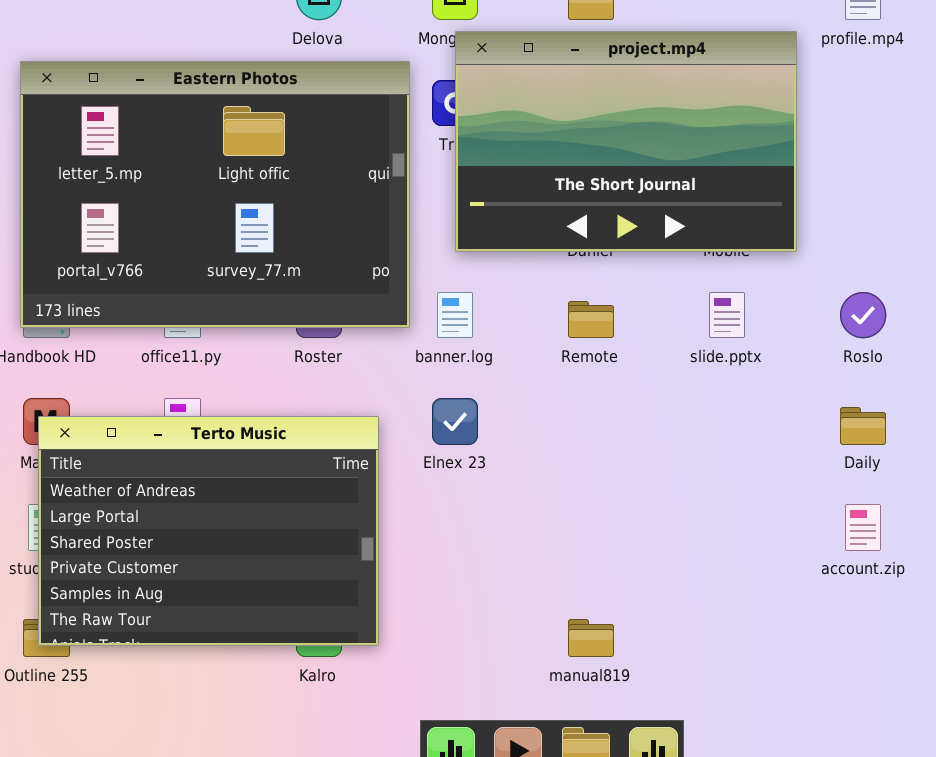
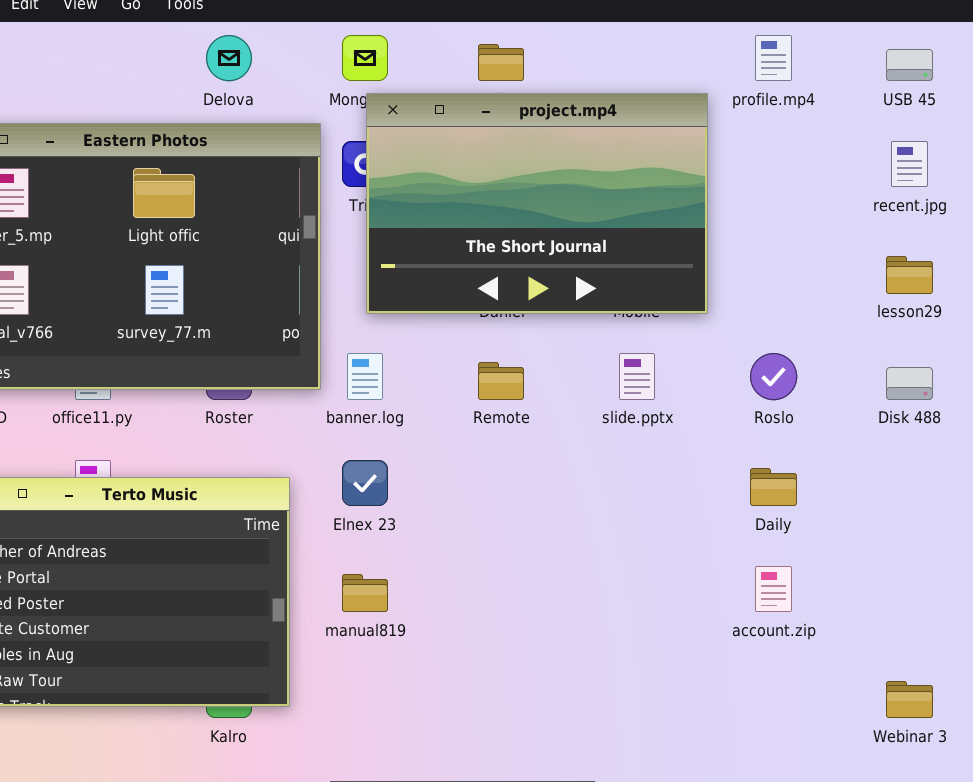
manual819: [568,619,614,657] -> [342,574,388,612], moved

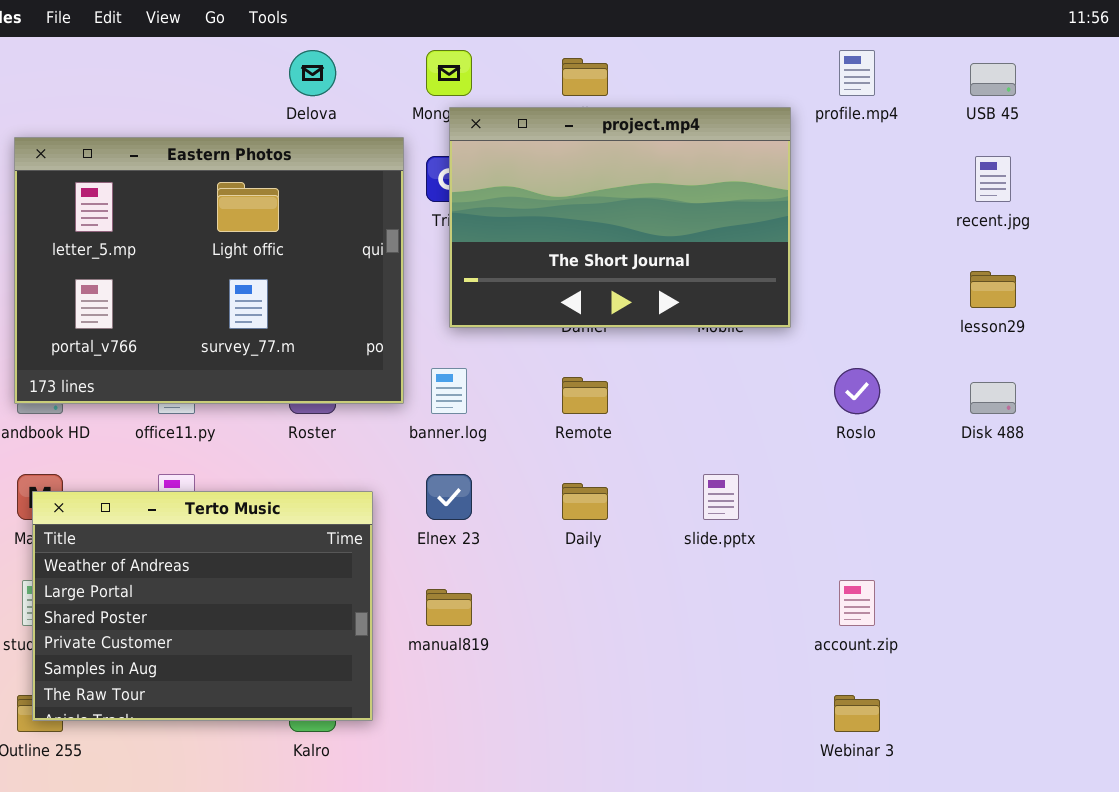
slide.pptx: [619,353,655,400] -> [703,474,739,520], moved
Daily: [750,468,797,506] -> [562,483,608,520], moved
Webinar 3: [886,681,933,718] -> [834,695,880,732], moved

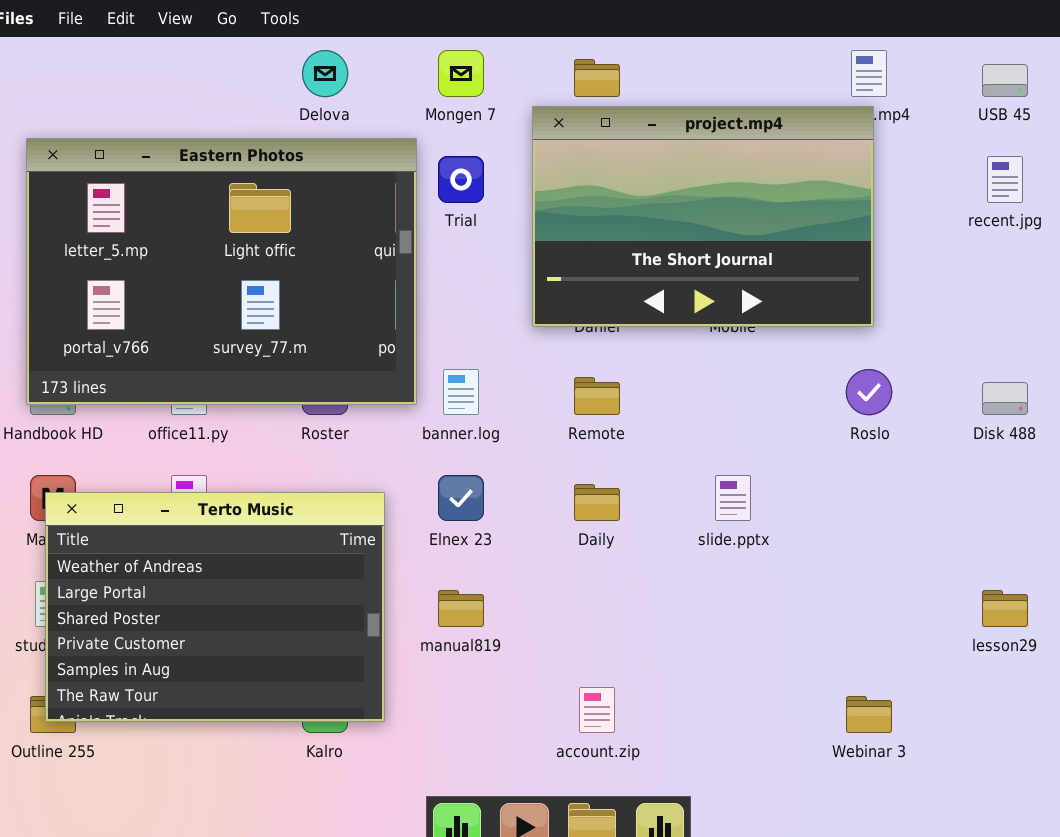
project.mp4: [449,107,791,328] -> [532,106,874,327], moved
lesson29: [970,271,1016,308] -> [982,590,1028,627], moved
account.zip: [839,580,875,626] -> [579,687,615,733], moved

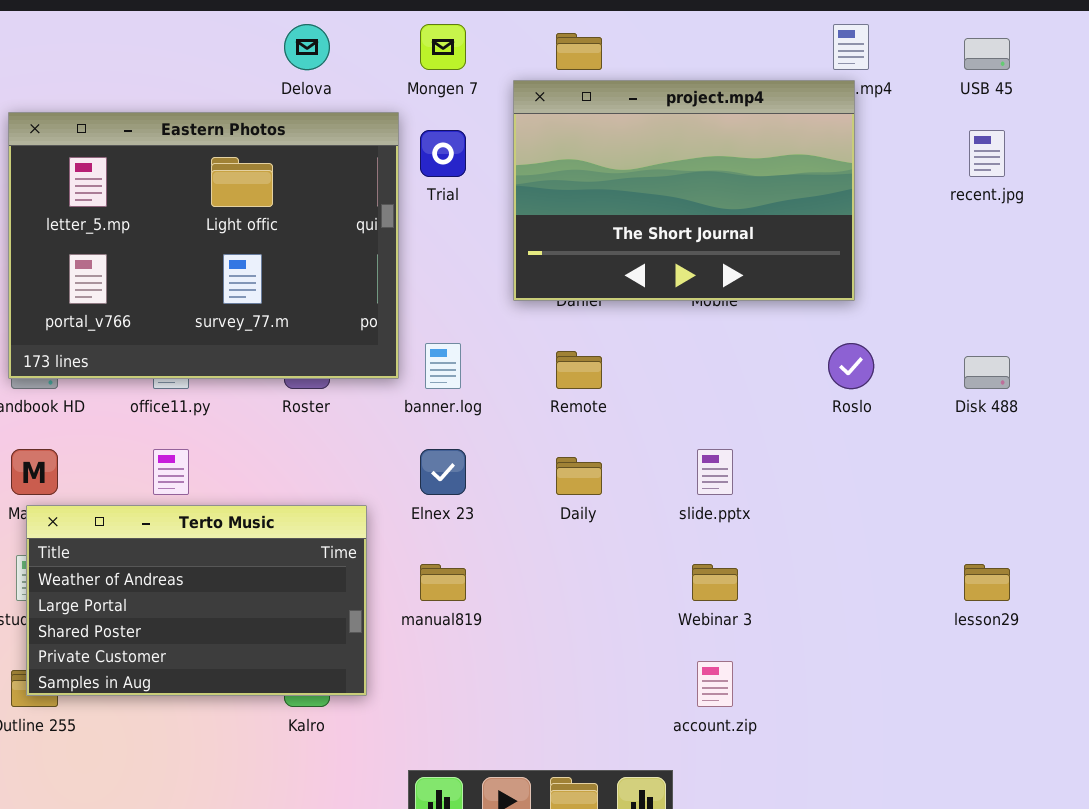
Terto Music: [45,492,385,722] -> [26,505,367,696], resized
account.zip: [579,687,615,733] -> [697,661,733,707], moved
Webinar 3: [846,696,892,733] -> [692,564,738,601], moved

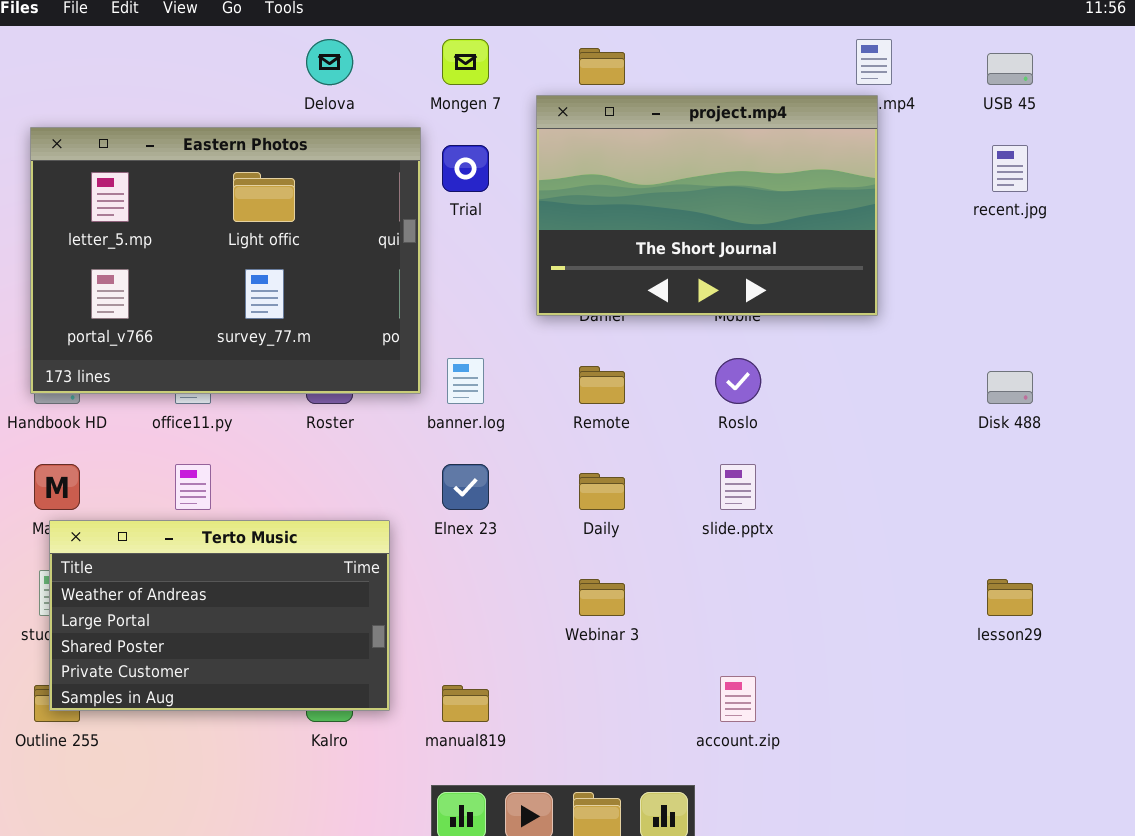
Roslo: [828,343,874,389] -> [715,358,761,404], moved
manual819: [420,564,466,601] -> [442,685,489,722], moved
Webinar 3: [692,564,738,601] -> [579,579,625,616], moved

